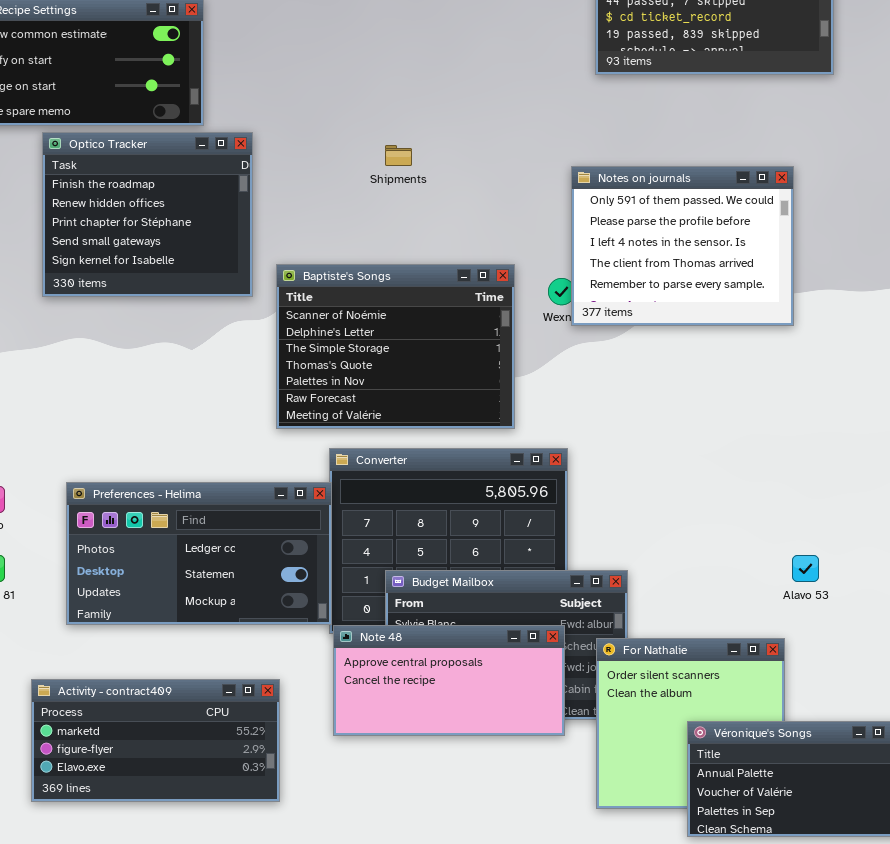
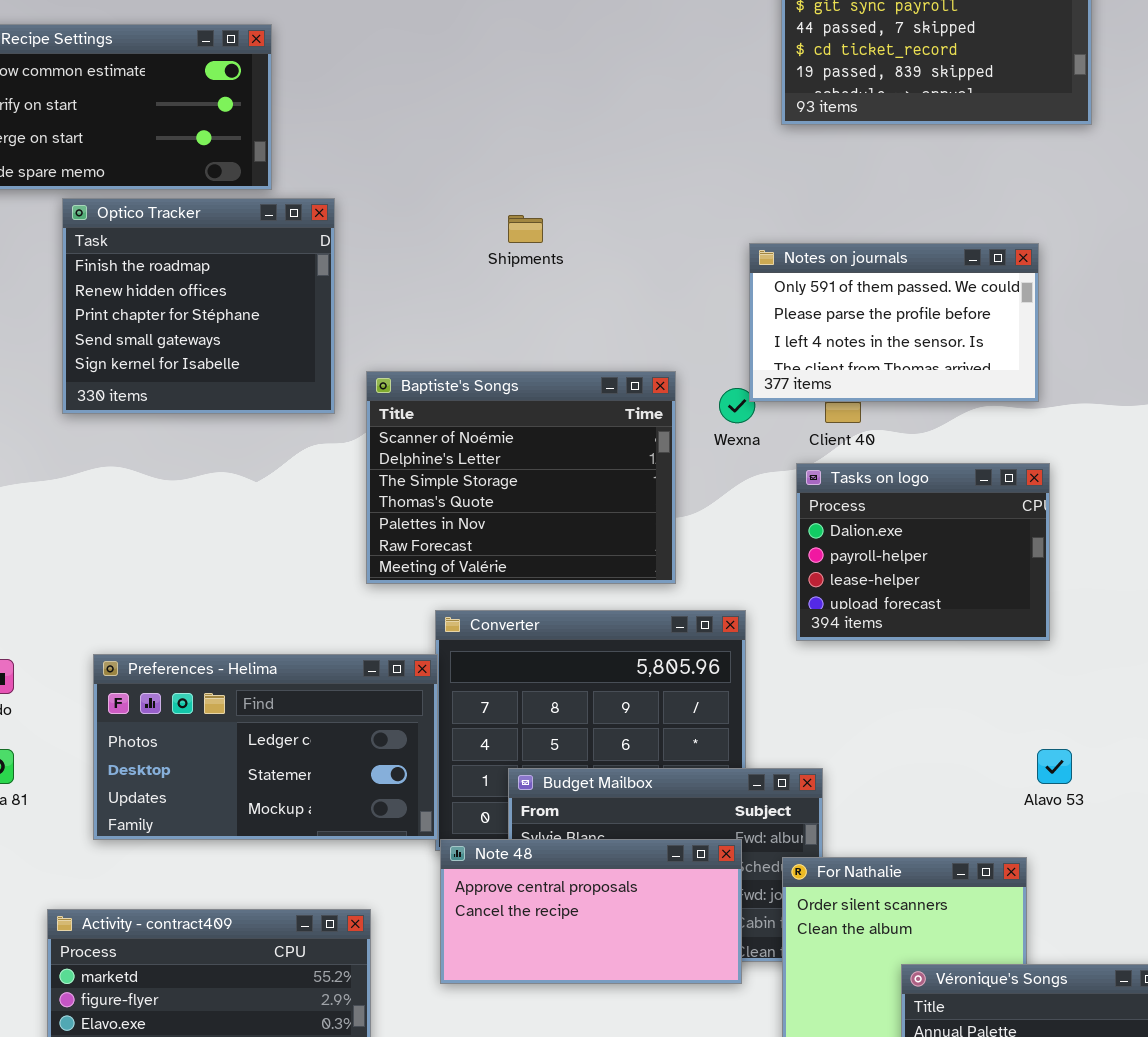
Notes on journals: [571,166,794,326] -> [749,243,1039,402], resized
Tasks on logo: none -> [796,463,1050,641], opened

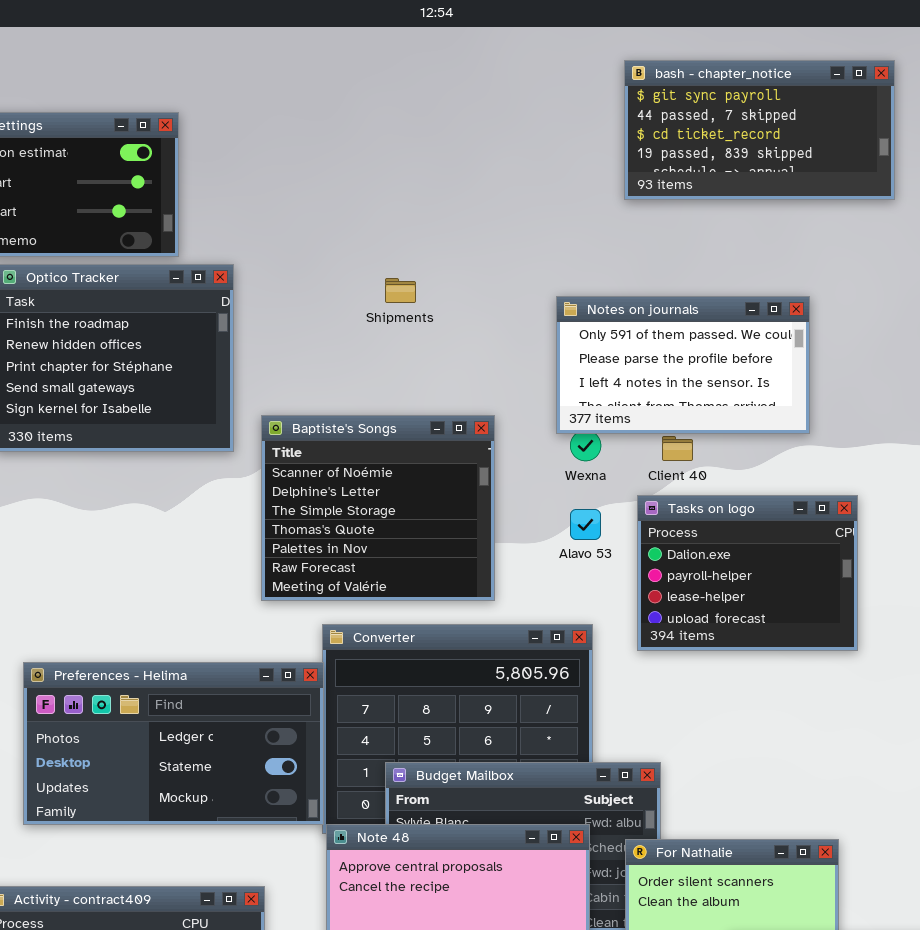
Notes on journals: [749,243,1039,402] -> [556,296,810,434], moved
Baptiste's Songs: [366,371,676,584] -> [261,415,495,601], resized
Alavo 53: [1037,749,1072,784] -> [570,509,601,540], moved

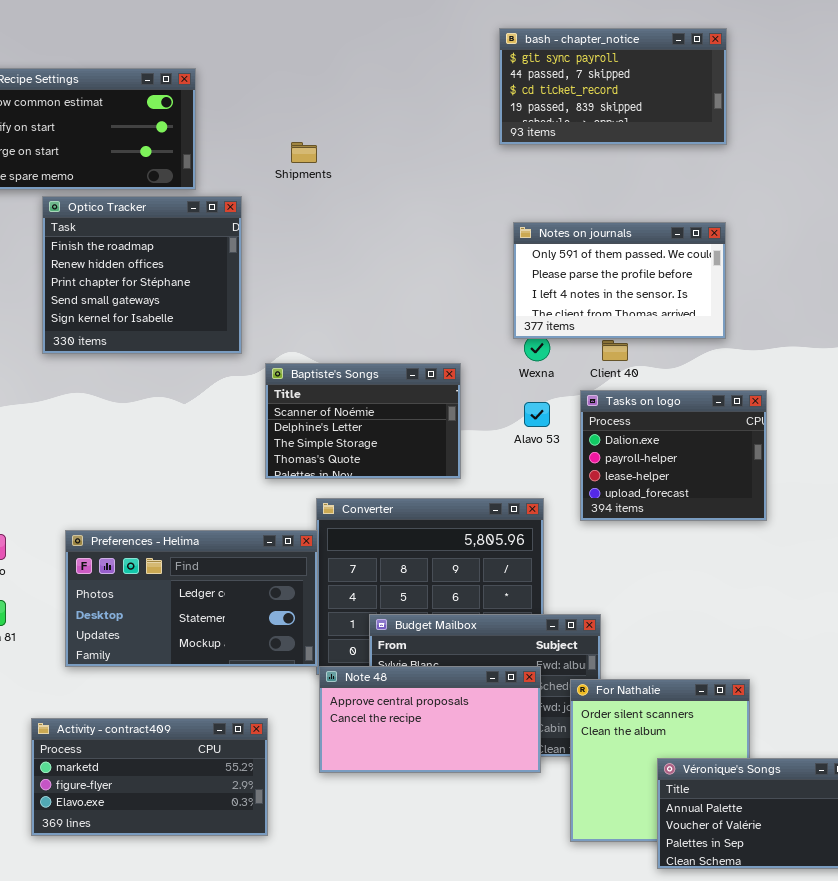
bash - chapter_notice: [624,60,895,200] -> [499,28,727,145], moved
Shipments: [385,278,416,303] -> [291,142,317,163], moved
Baptiste's Songs: [261,415,495,601] -> [265,363,461,479], resized

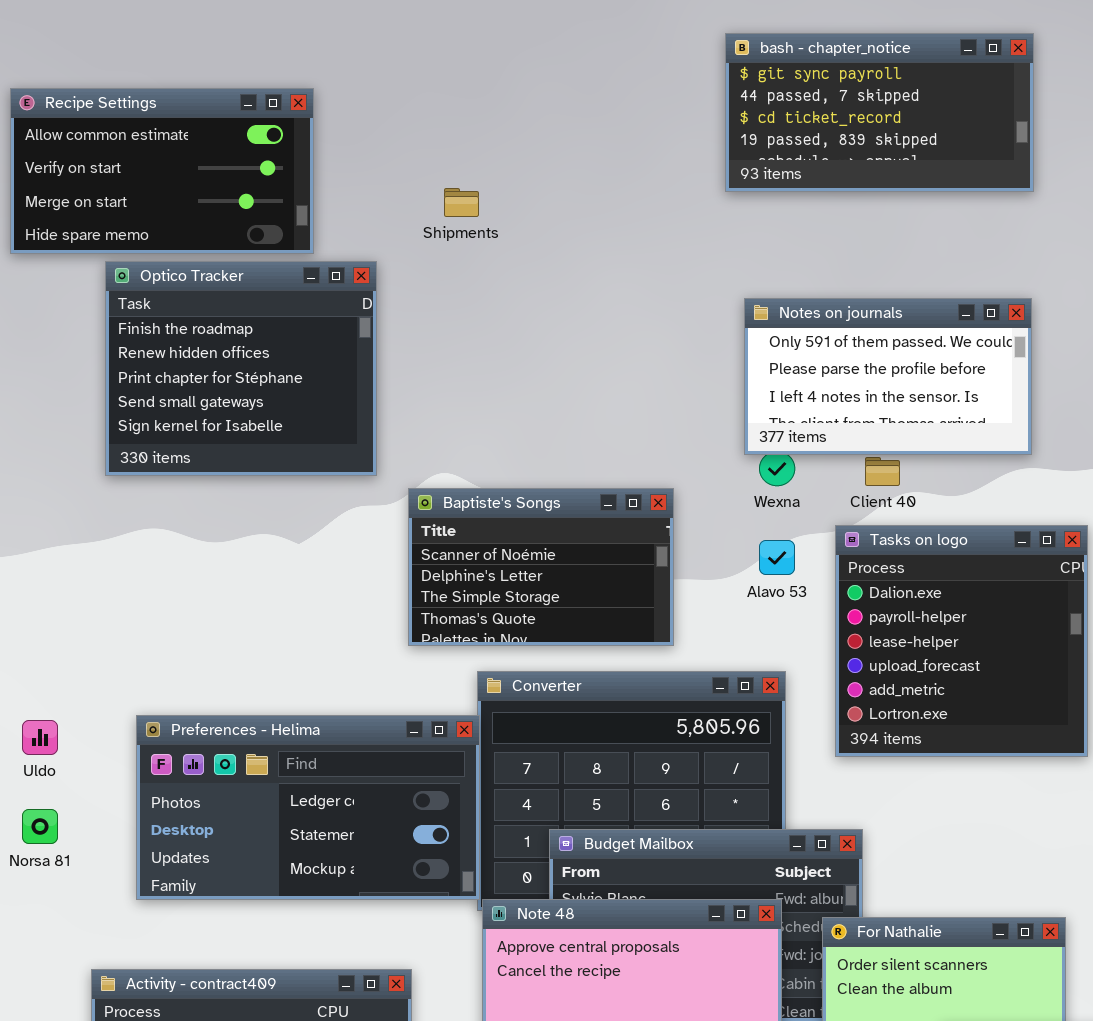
Tasks on logo: [580,390,767,521] -> [835,525,1088,757], resized

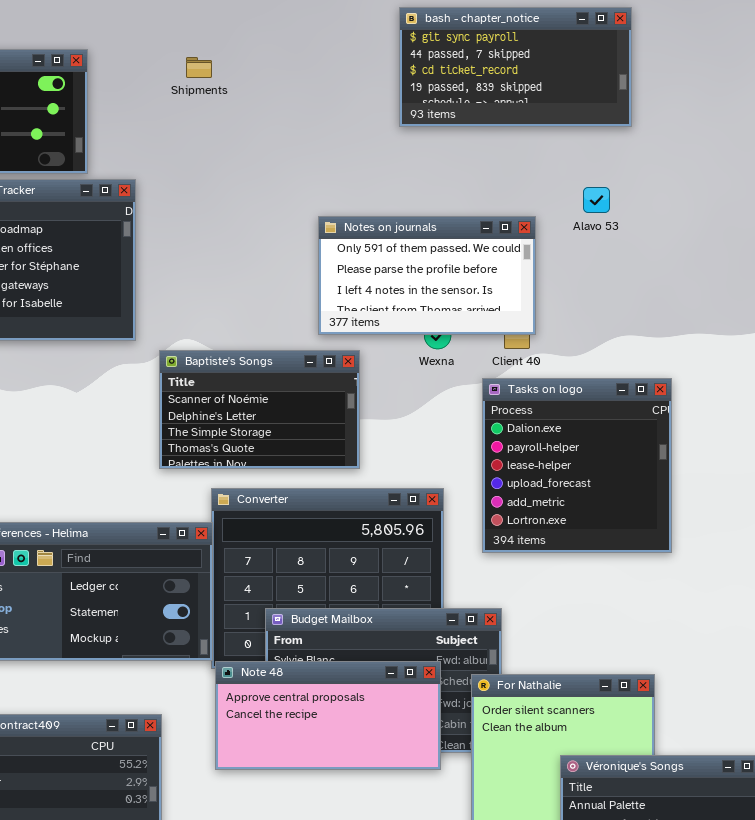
Shipments: [444,188,479,217] -> [186,57,212,78], moved
Notes on journals: [744,298,1032,455] -> [318,216,536,335], moved
Alavo 53: [759,540,795,575] -> [583,187,610,213], moved

